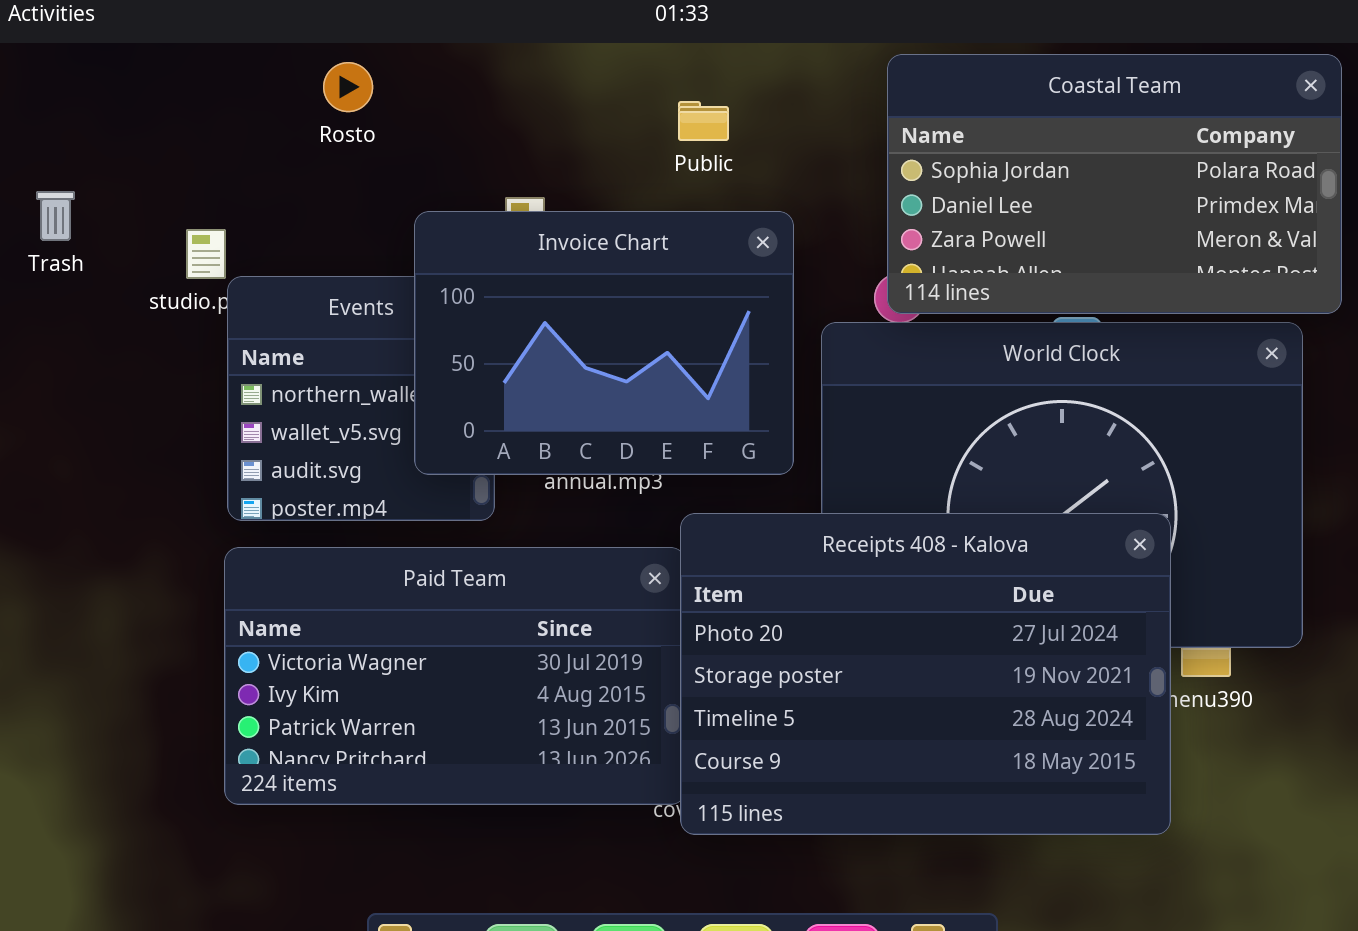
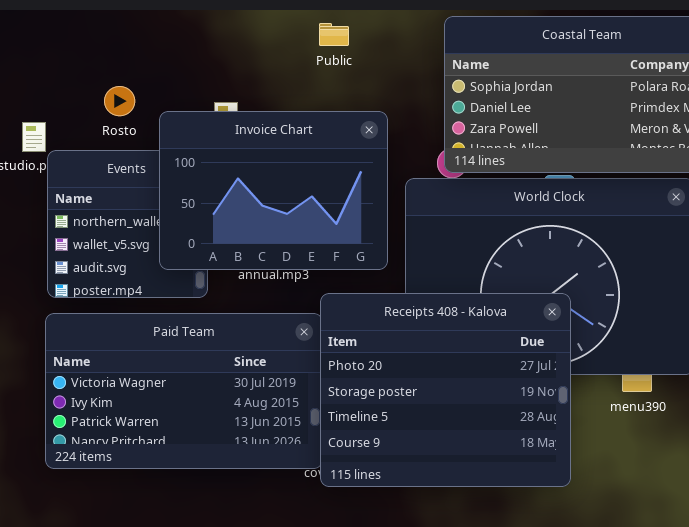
Rosto: [323,62,373,112] -> [104,86,135,116], moved
Public: [678,101,729,141] -> [319,23,349,46], moved
Receipts 408 - Kalova: [680,513,1171,835] -> [320,293,571,487], resized

